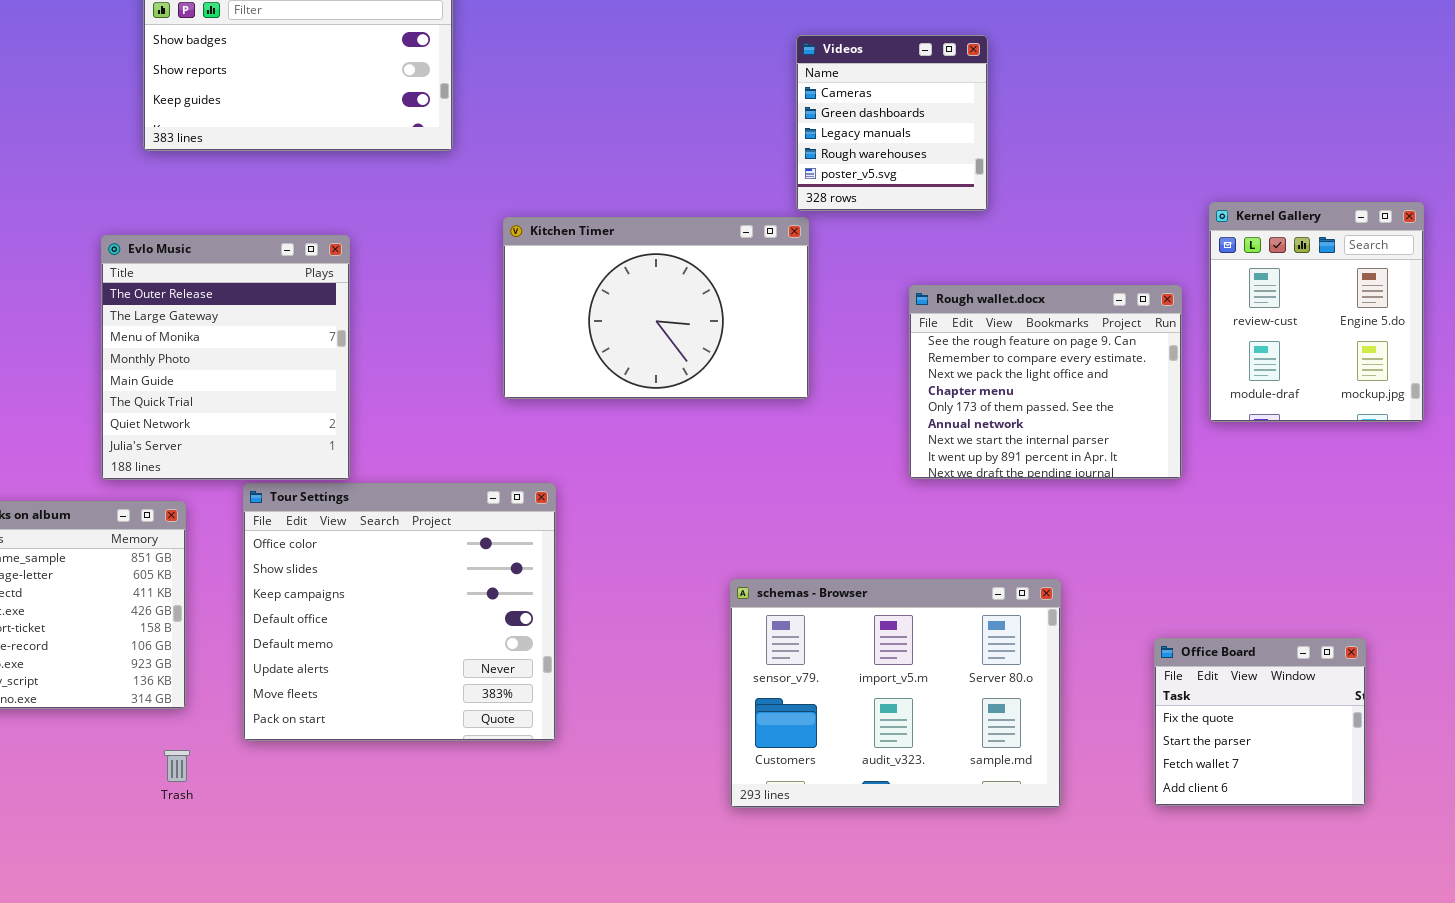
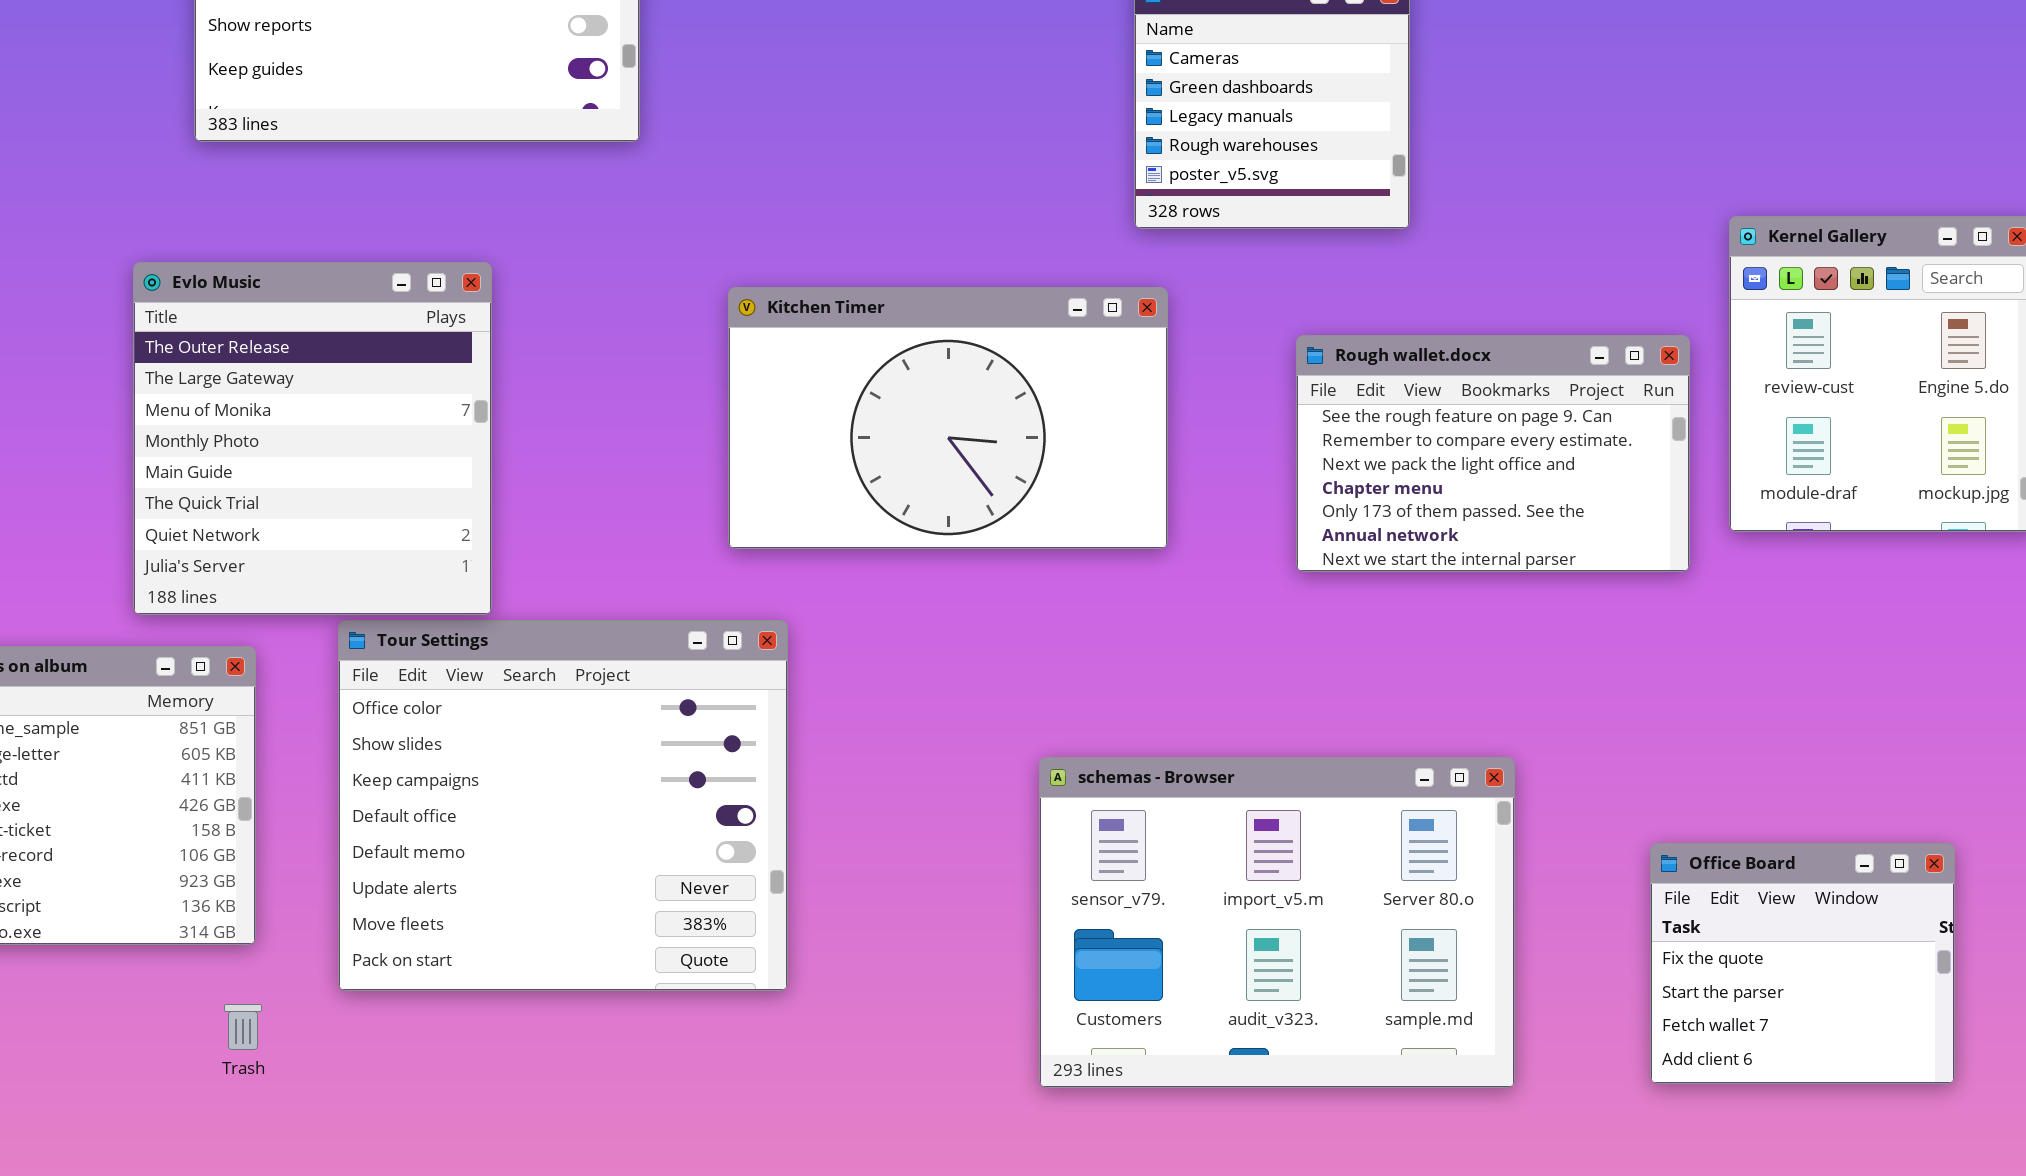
Kitchen Timer: [503,217,809,399] -> [728,287,1168,549], moved
Rough wallet.docx: [909,285,1182,479] -> [1296,335,1690,572], resized

